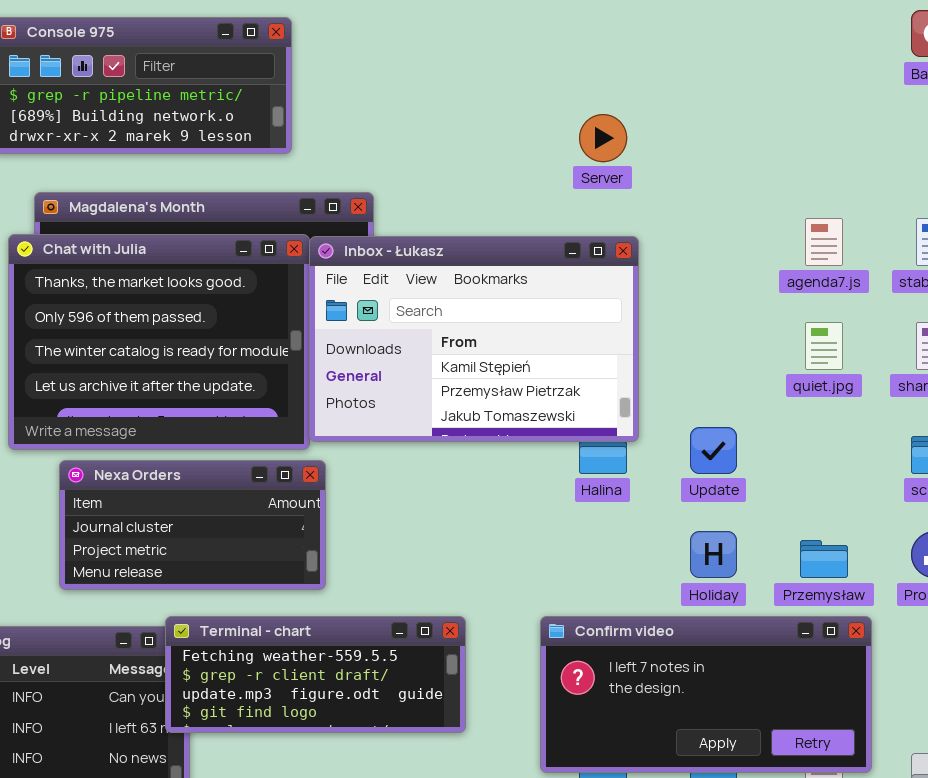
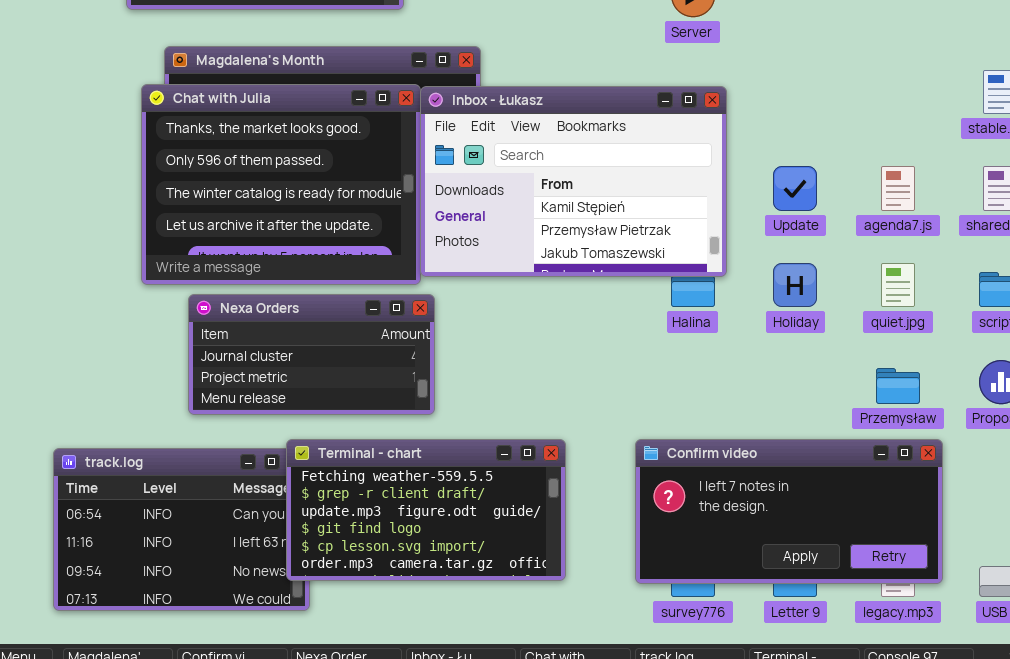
agenda7.js: [805,218,843,266] -> [881,166,915,211], moved
quiet.jpg: [805,322,843,370] -> [881,263,915,307], moved
Update: [690,427,737,474] -> [773,166,817,211], moved
Holiday: [690,531,737,578] -> [773,263,817,307], moved
Terminal - chart: [165,616,466,733] -> [286,439,566,581], resized

